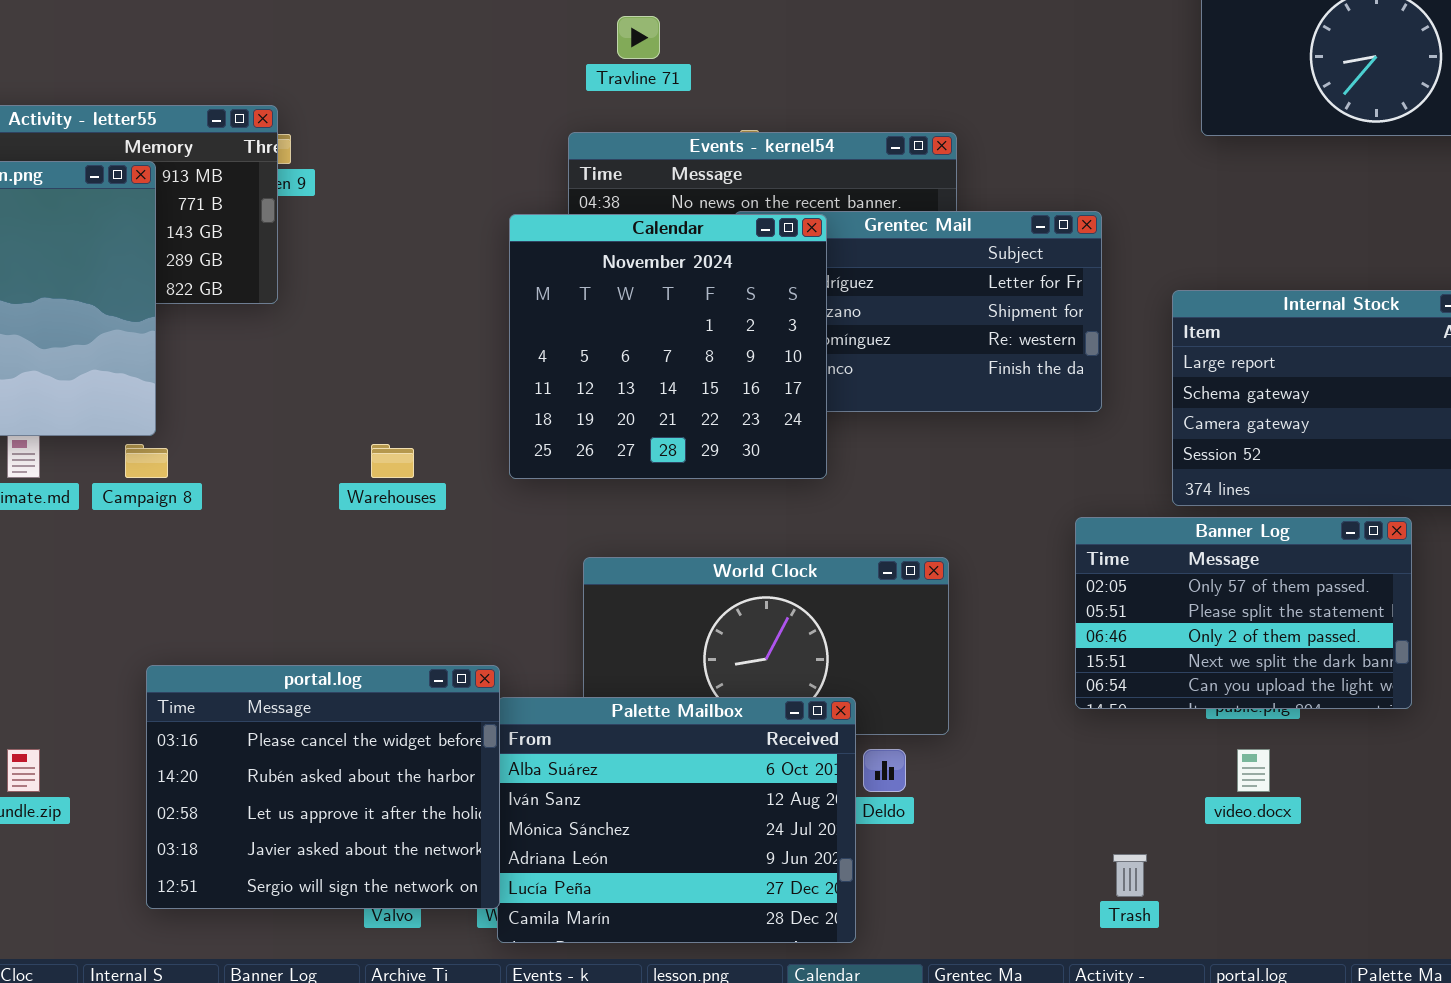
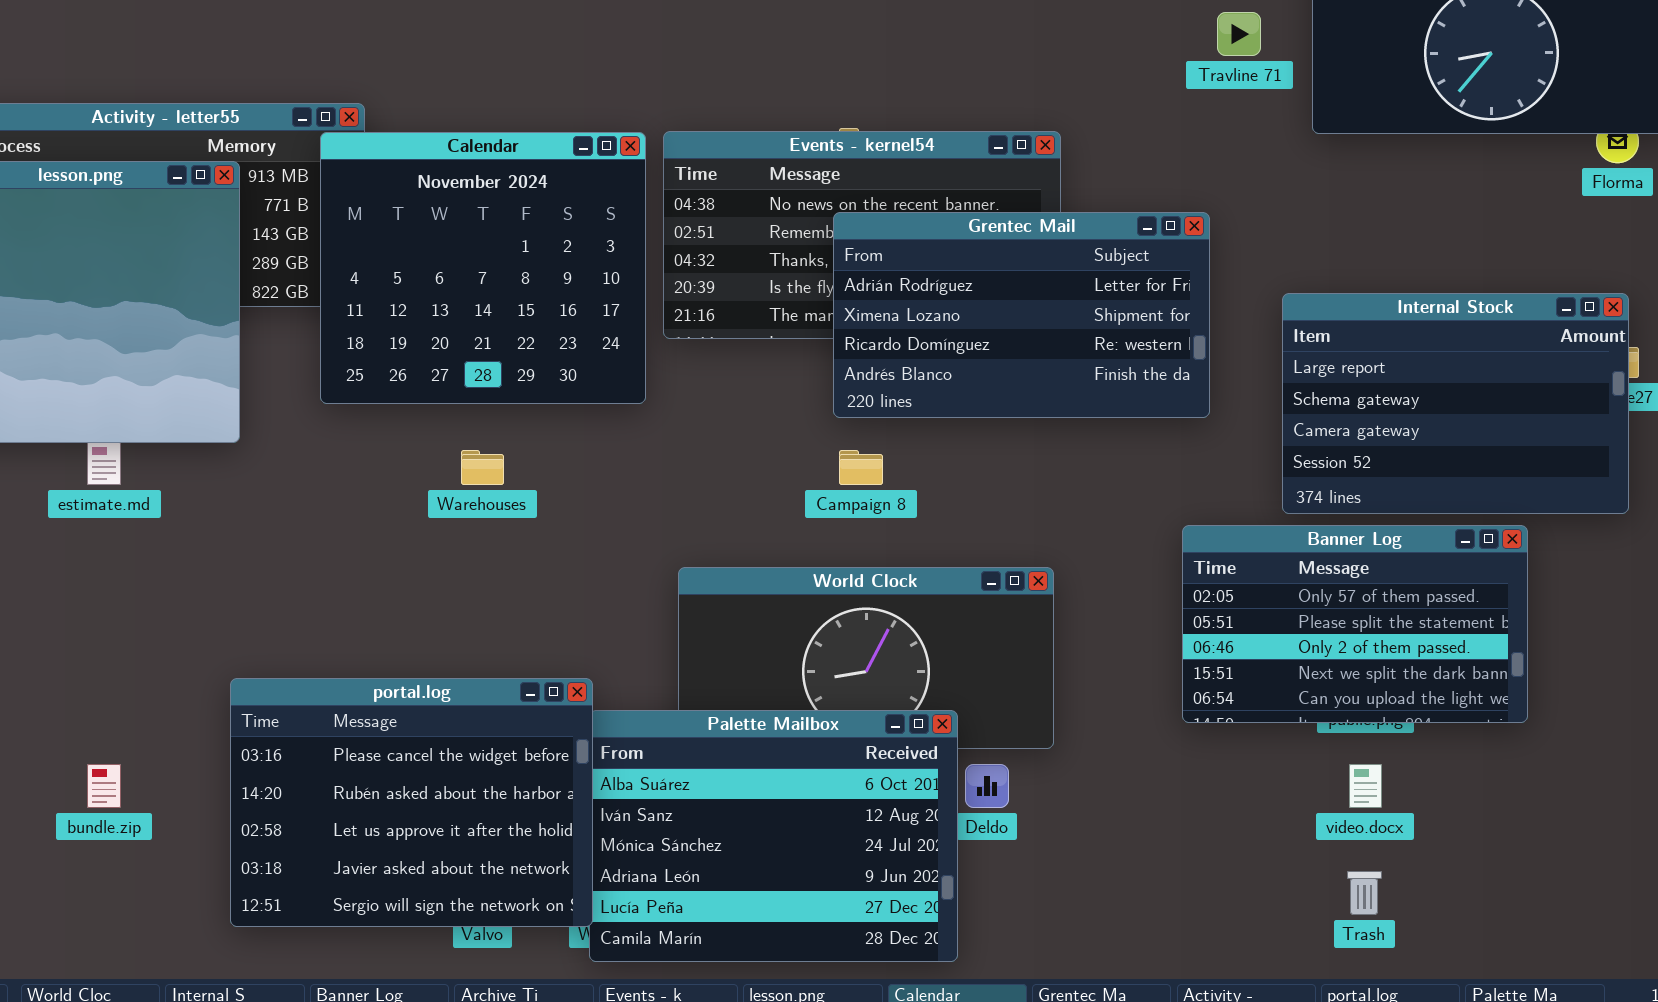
Travline 71: [617,16,660,59] -> [1217,12,1261,56], moved
Calendar: [509,214,827,479] -> [320,132,646,404], moved
Campaign 8: [125,444,168,478] -> [839,450,883,485], moved
Trash: [1113,854,1147,897] -> [1347,871,1382,915], moved

